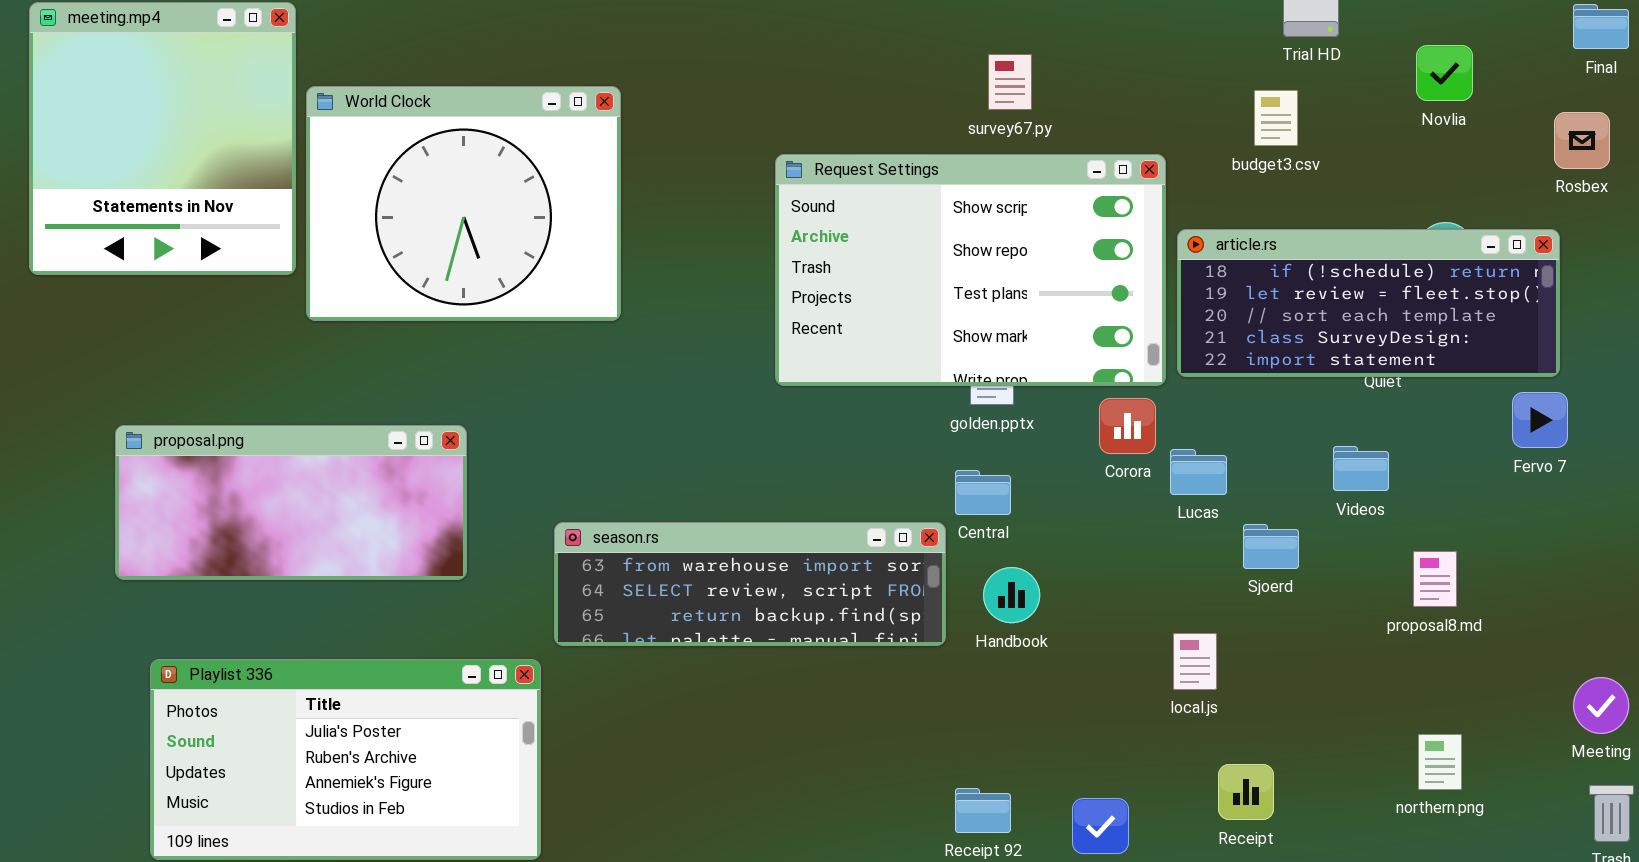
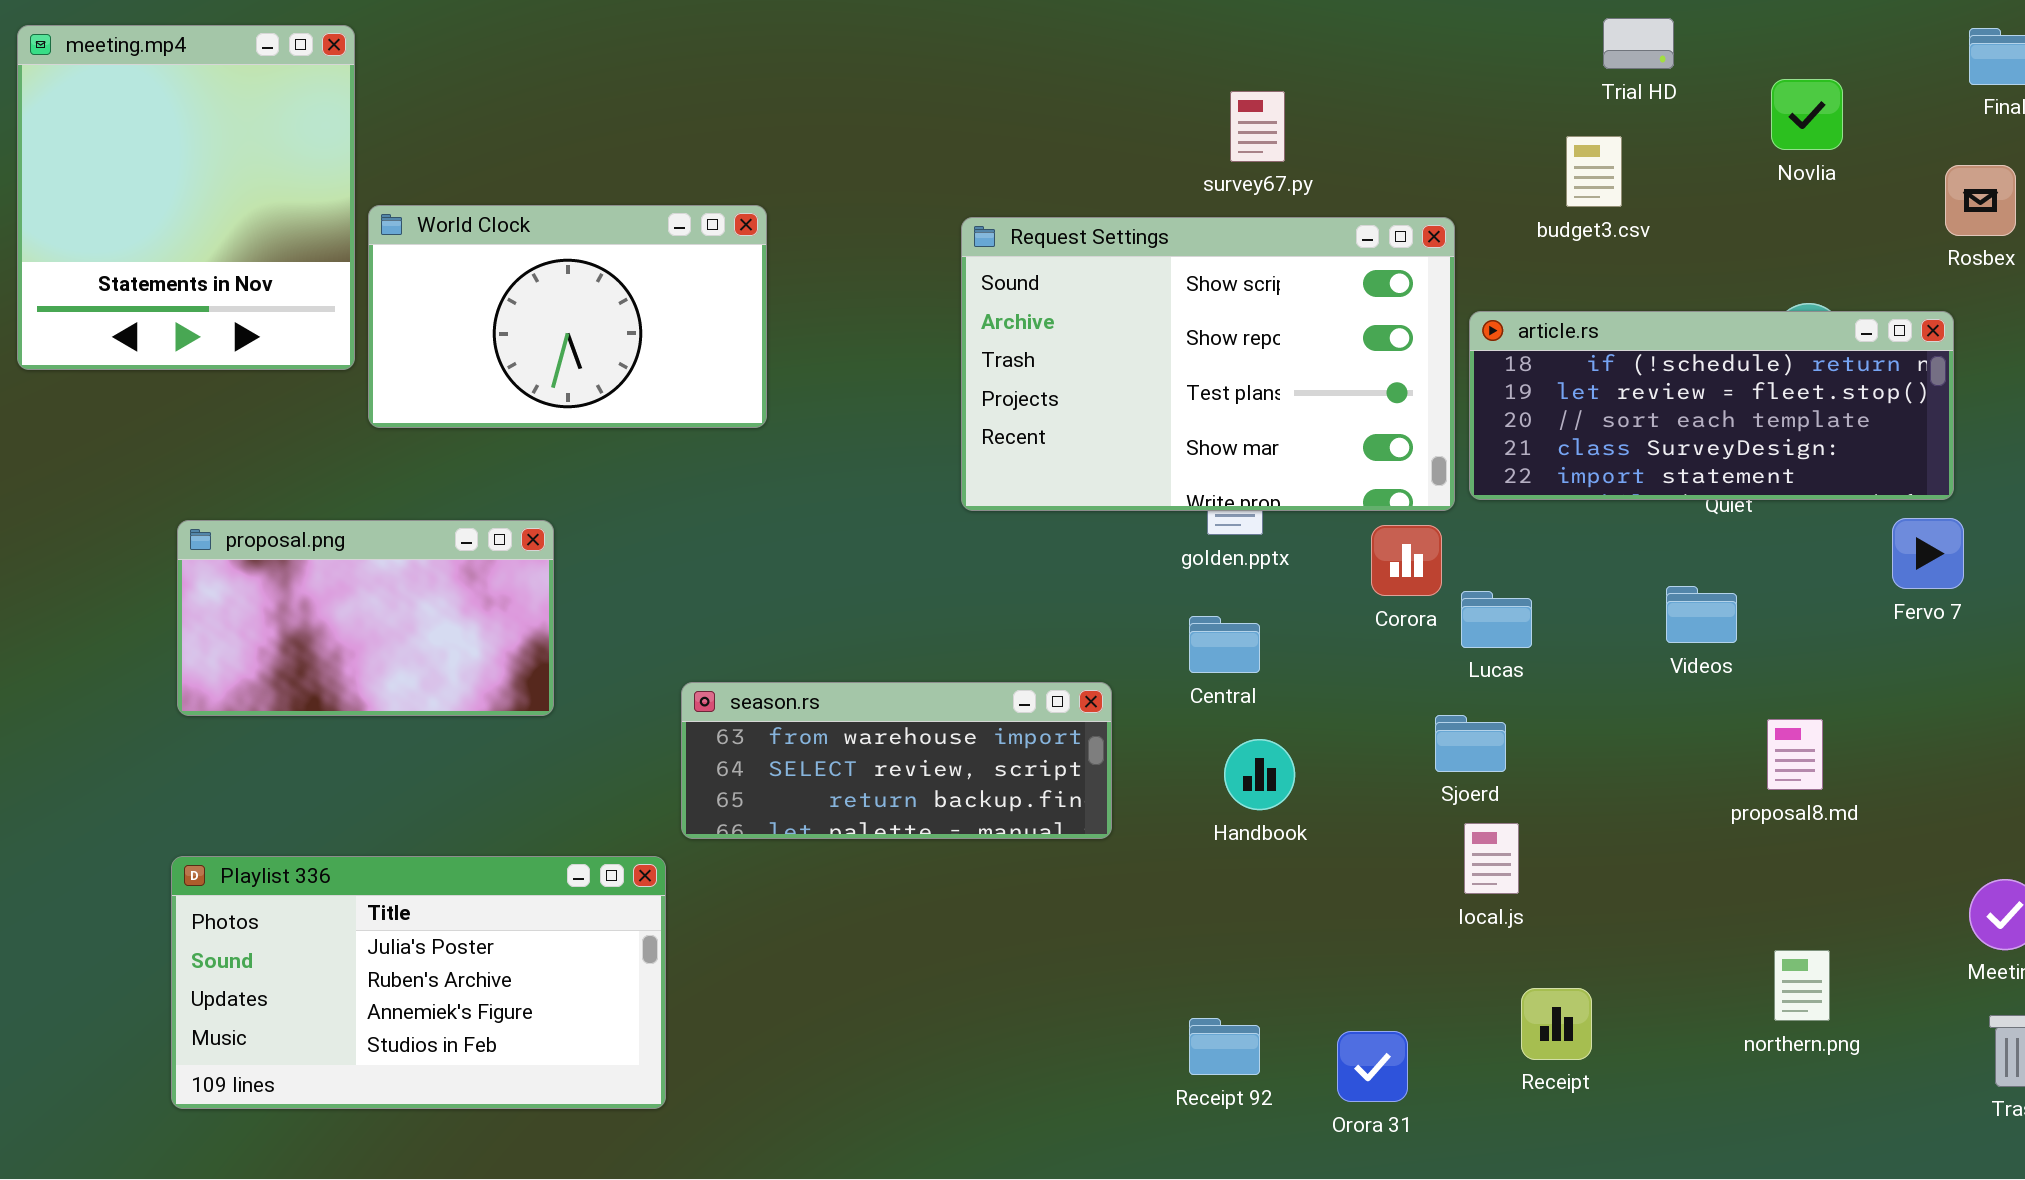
World Clock: [306,86,621,321] -> [368,205,767,428], resized
proposal.png: [115,425,467,580] -> [177,520,554,716], moved, resized
season.rs: [554,522,946,646] -> [681,682,1112,839], resized
Sjoerd: [1243,524,1299,569] -> [1435,715,1506,772], moved

